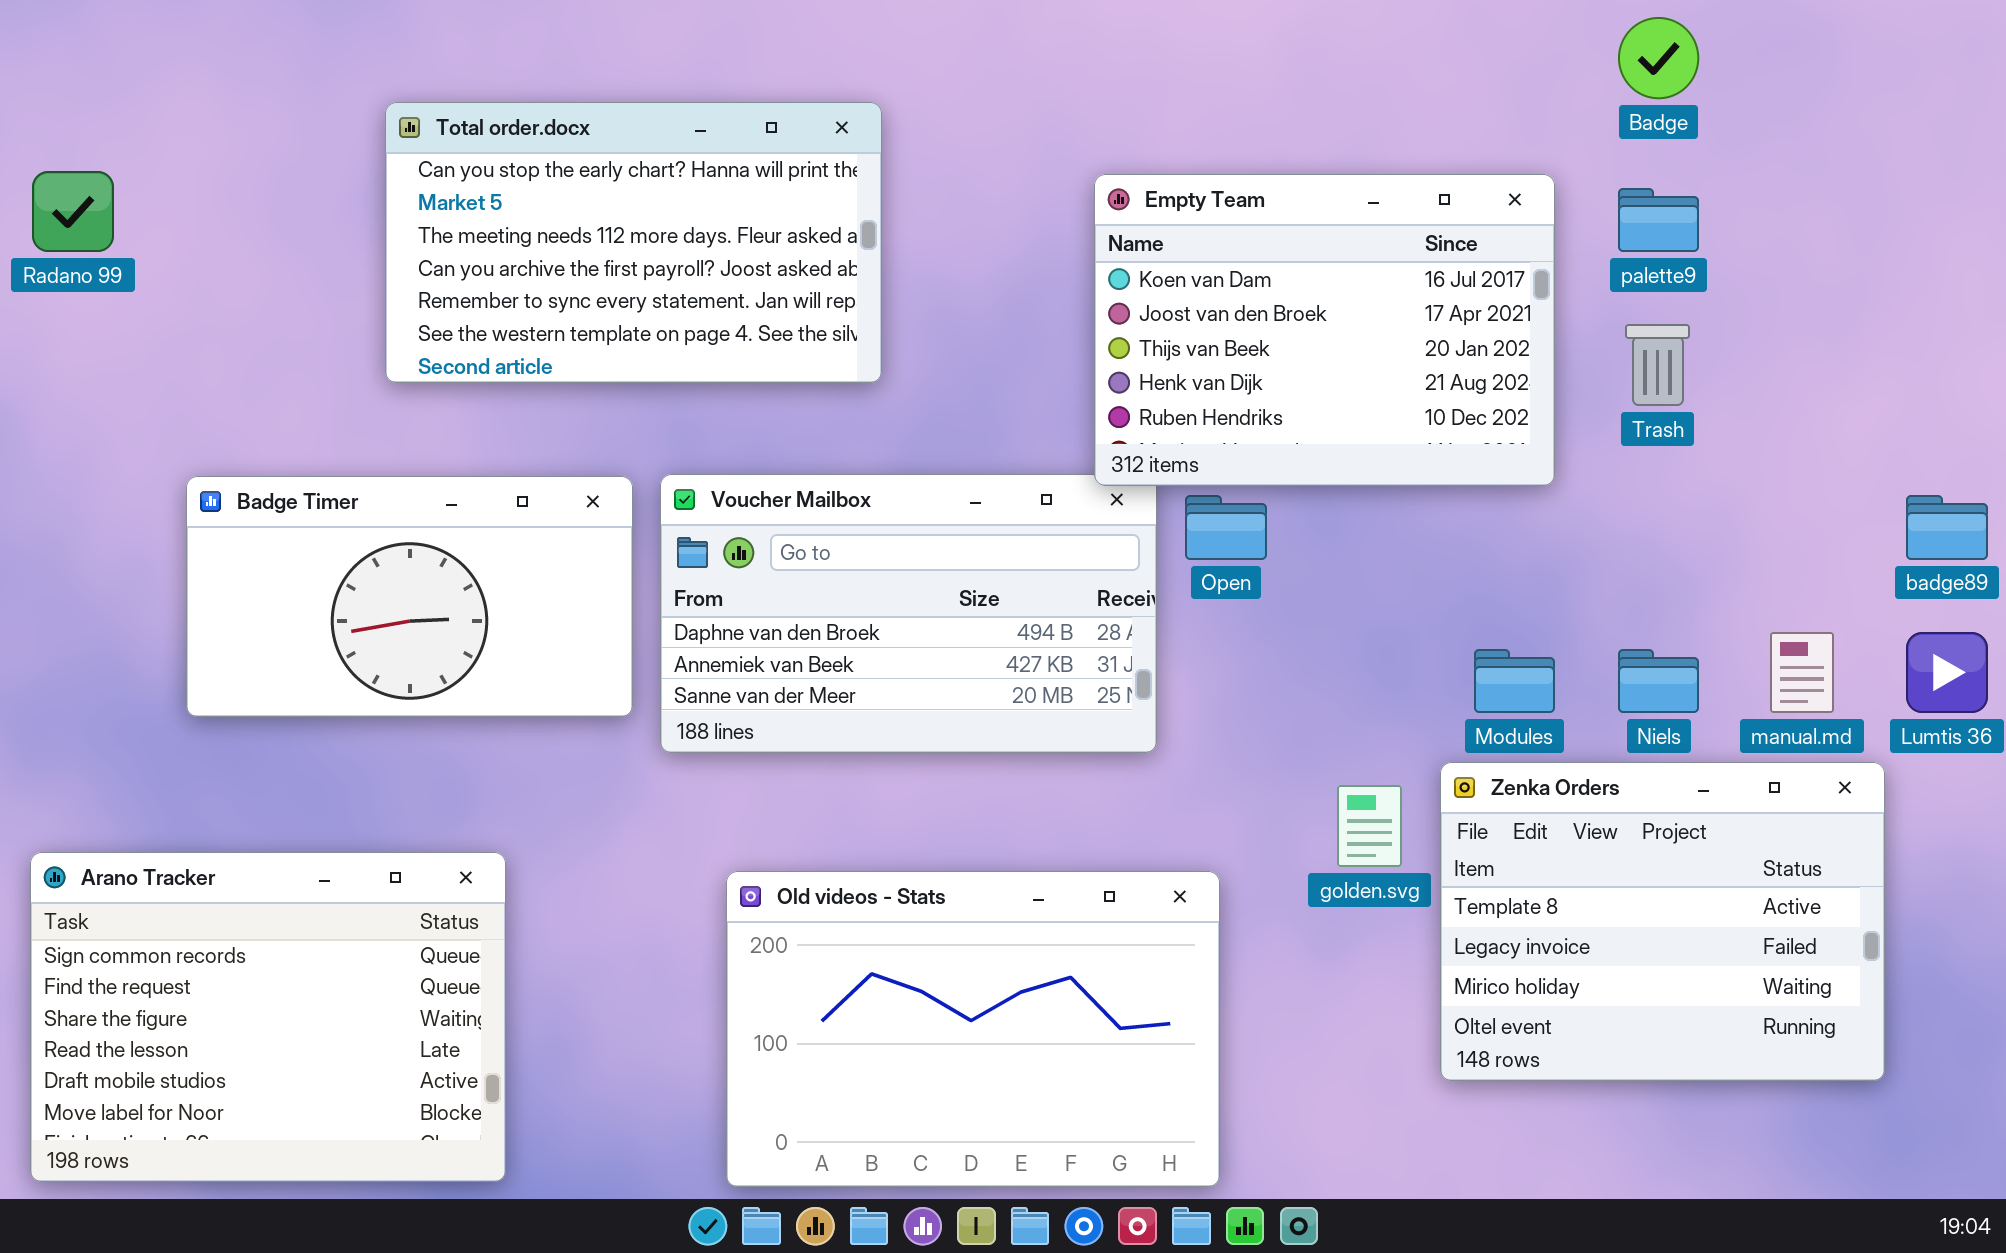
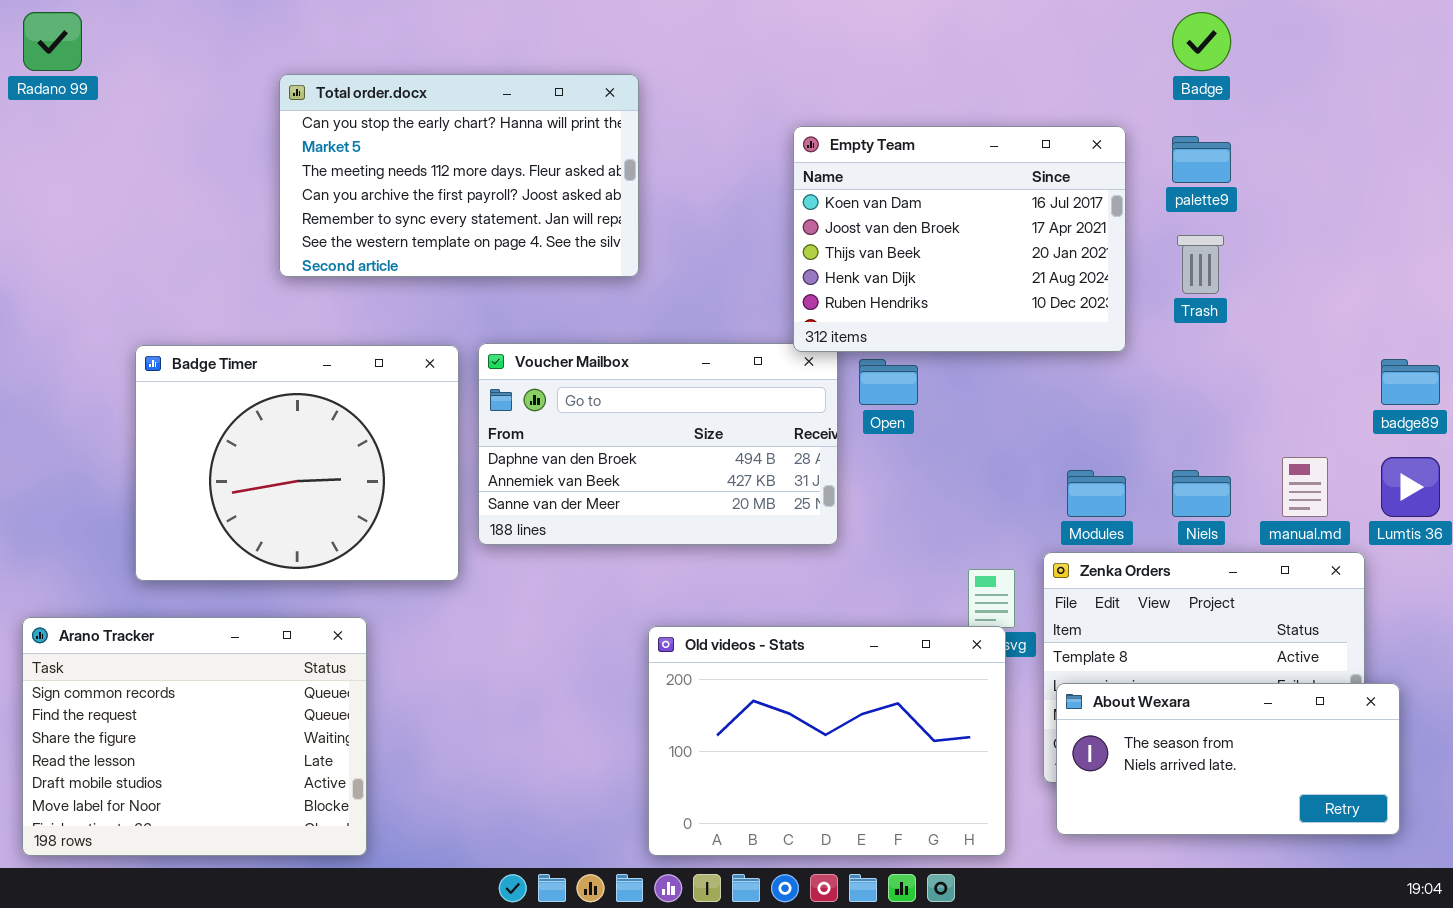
Radano 99: [32,171,114,252] -> [23,12,82,71], moved
Badge Timer: [186,476,633,717] -> [135,345,459,581], resized
Old videos - Stats: [726,871,1220,1187] -> [648,626,1006,856], moved
About Wexara: none -> [1056,683,1400,835], opened

